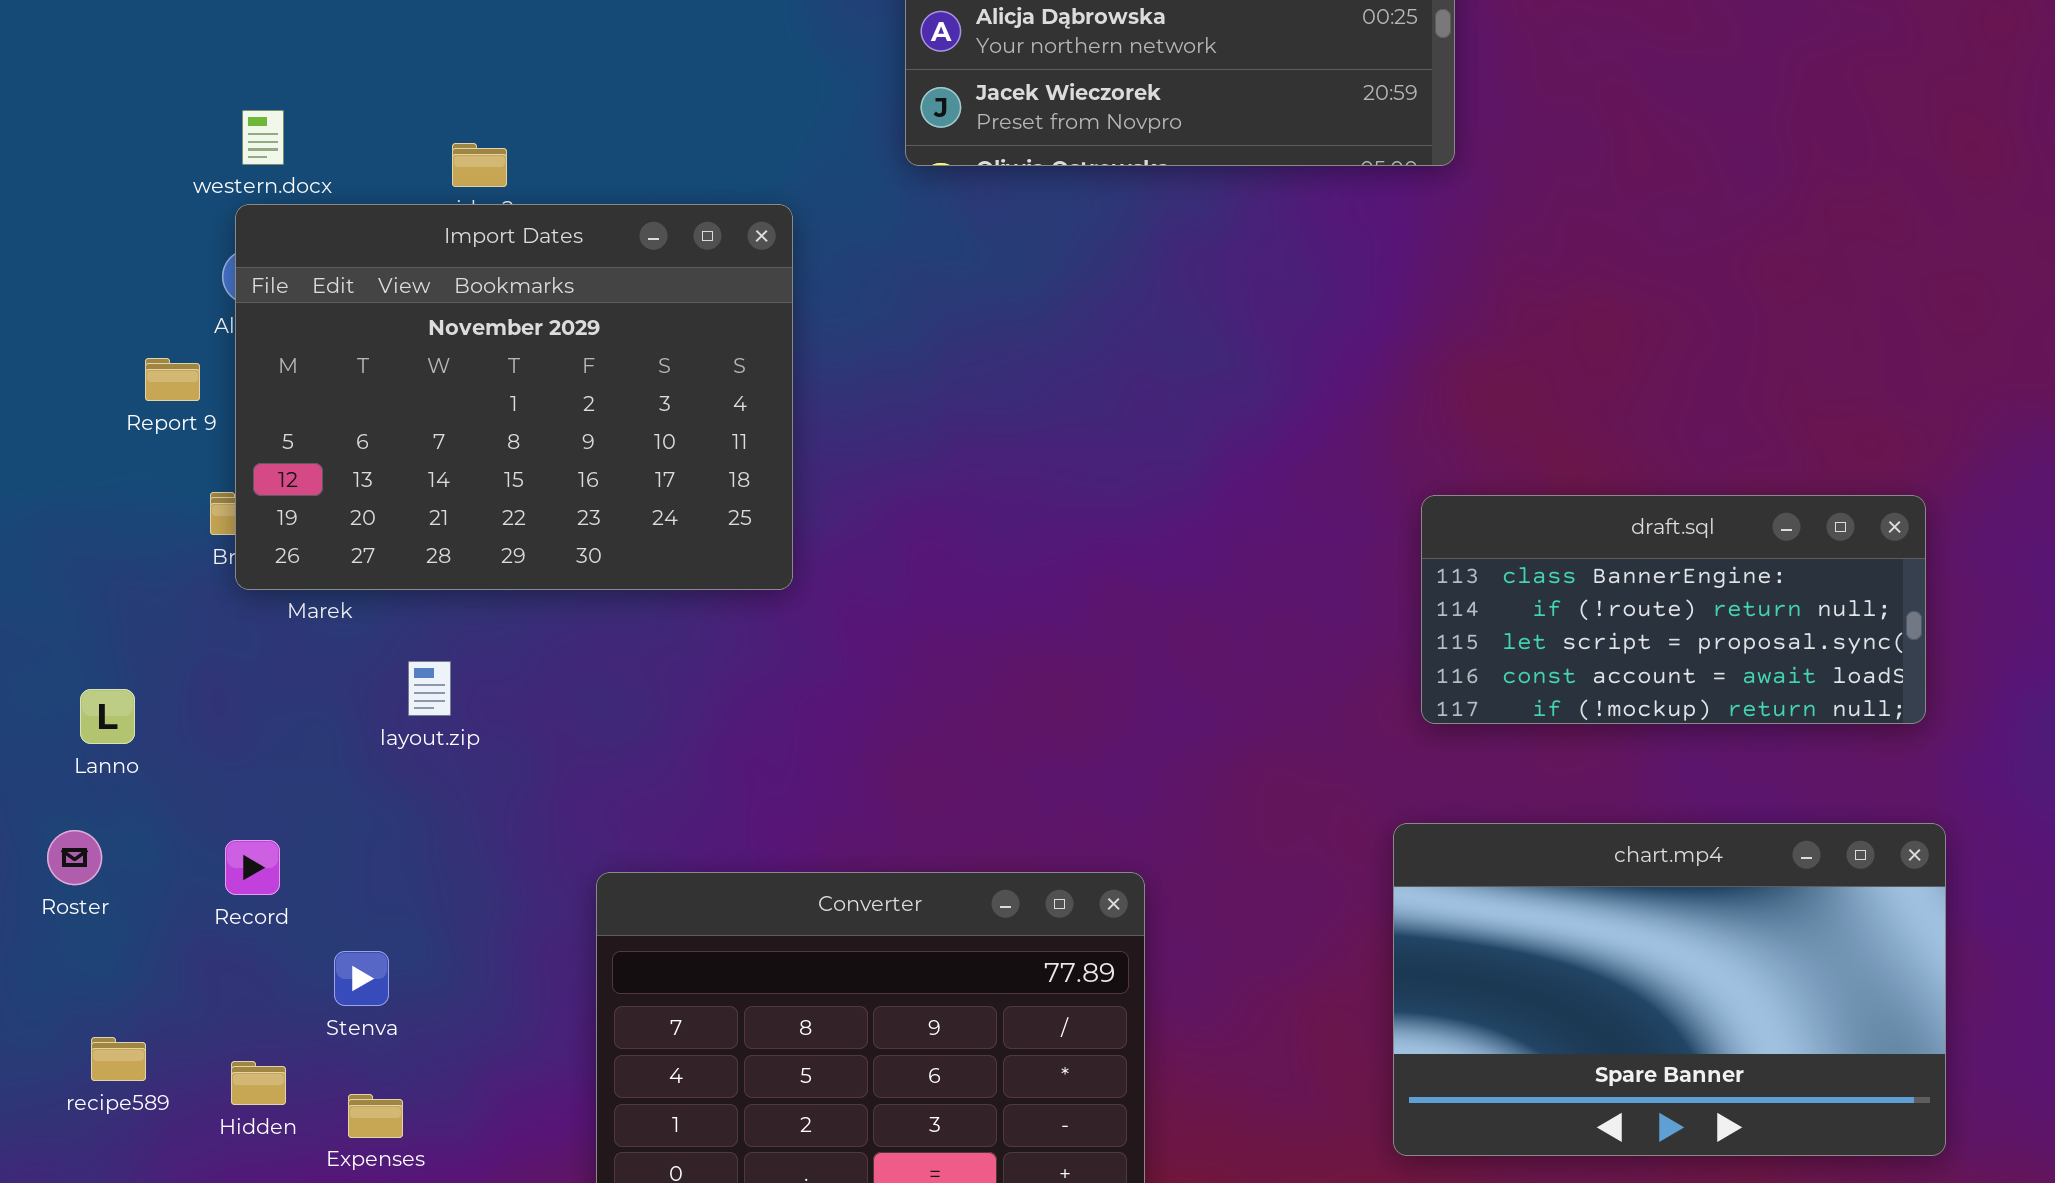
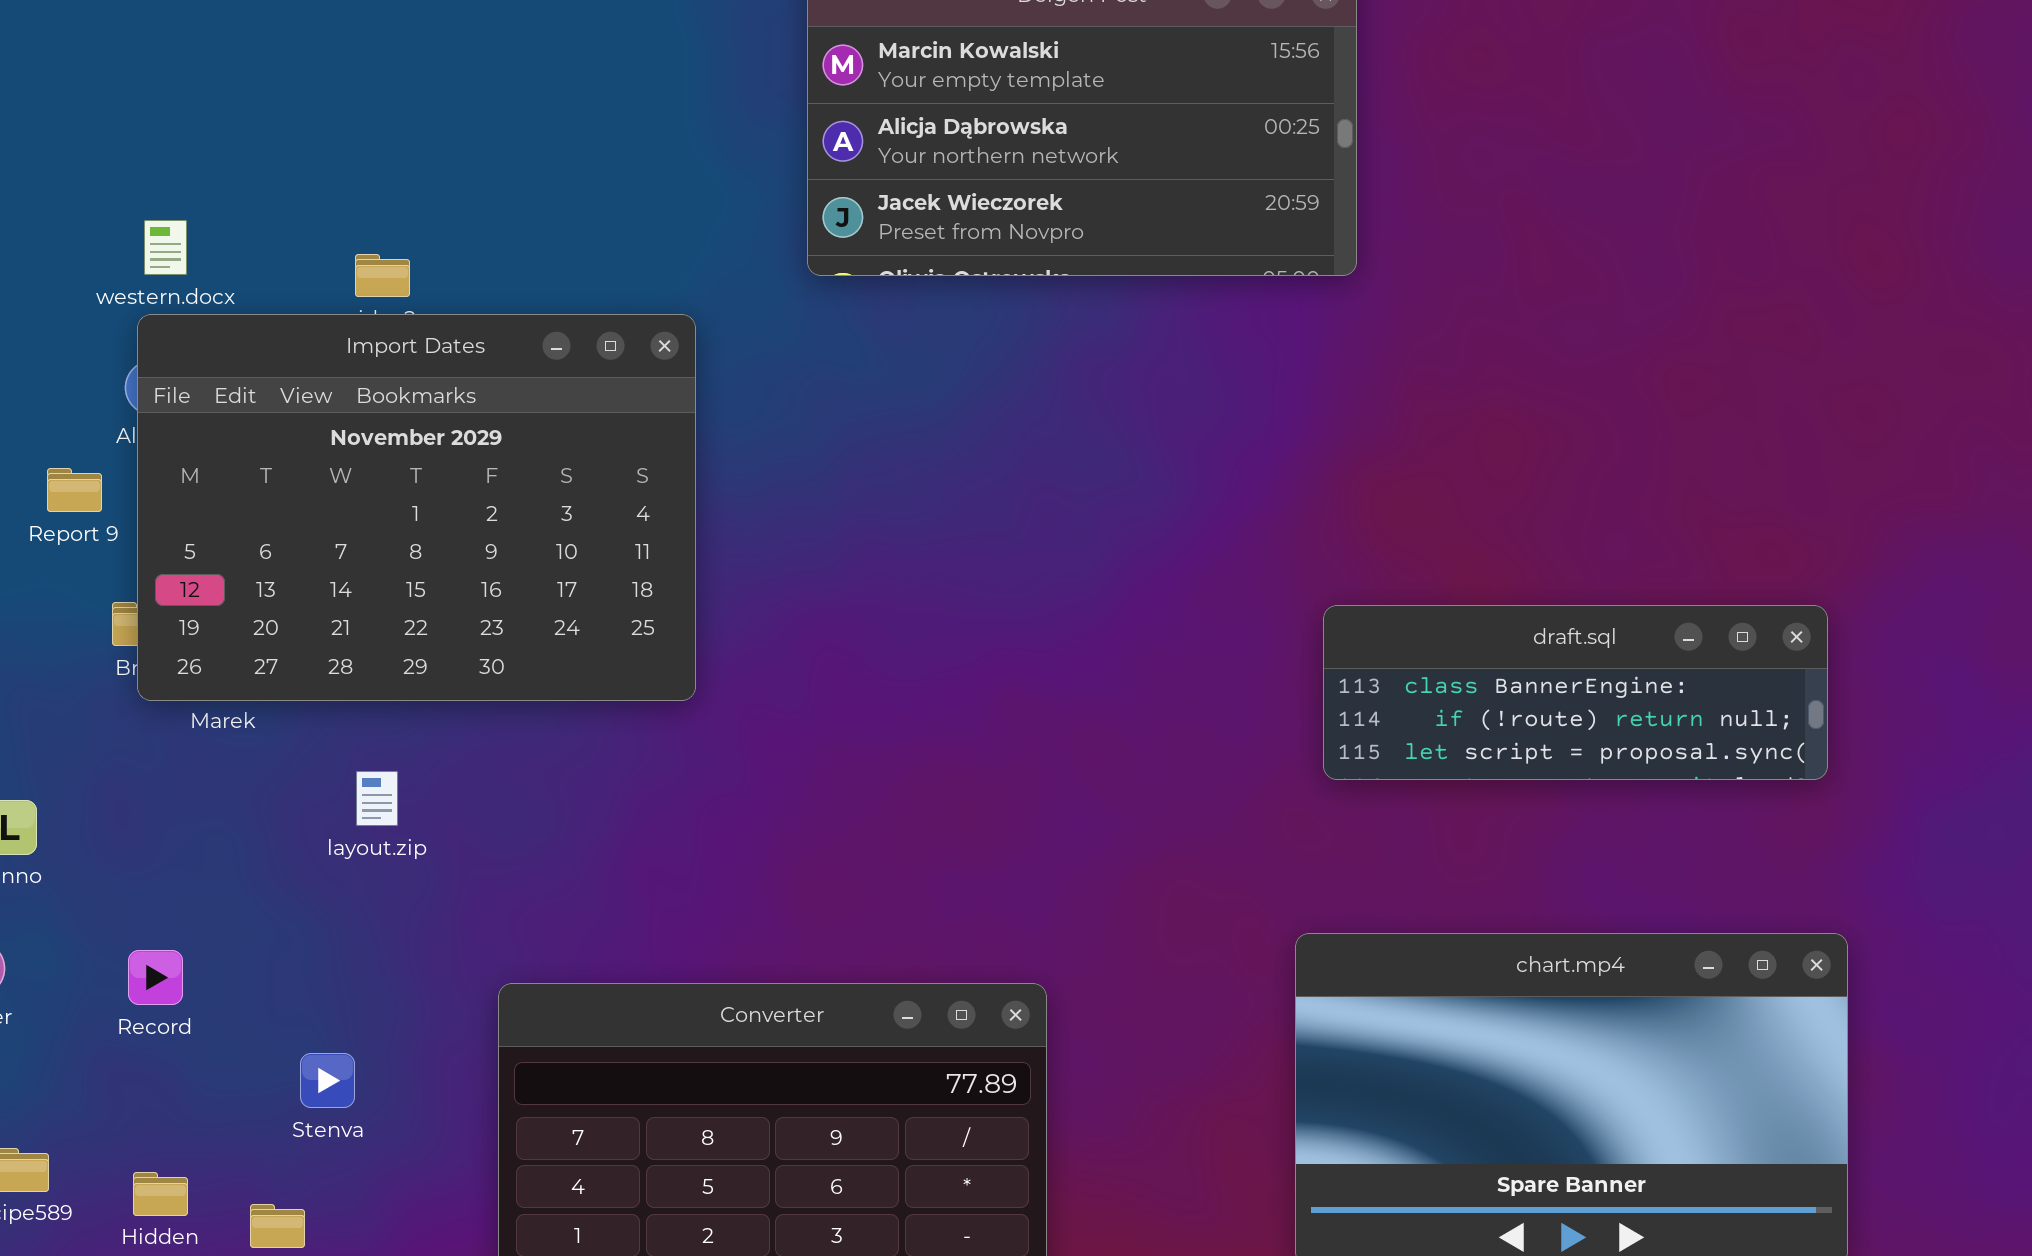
draft.sql: [1421,495,1926,724] -> [1323,605,1828,780], resized
layout.zip: [408,661,451,716] -> [356,771,398,826], moved
Stenva: [334,951,389,1006] -> [300,1053,355,1108], moved

